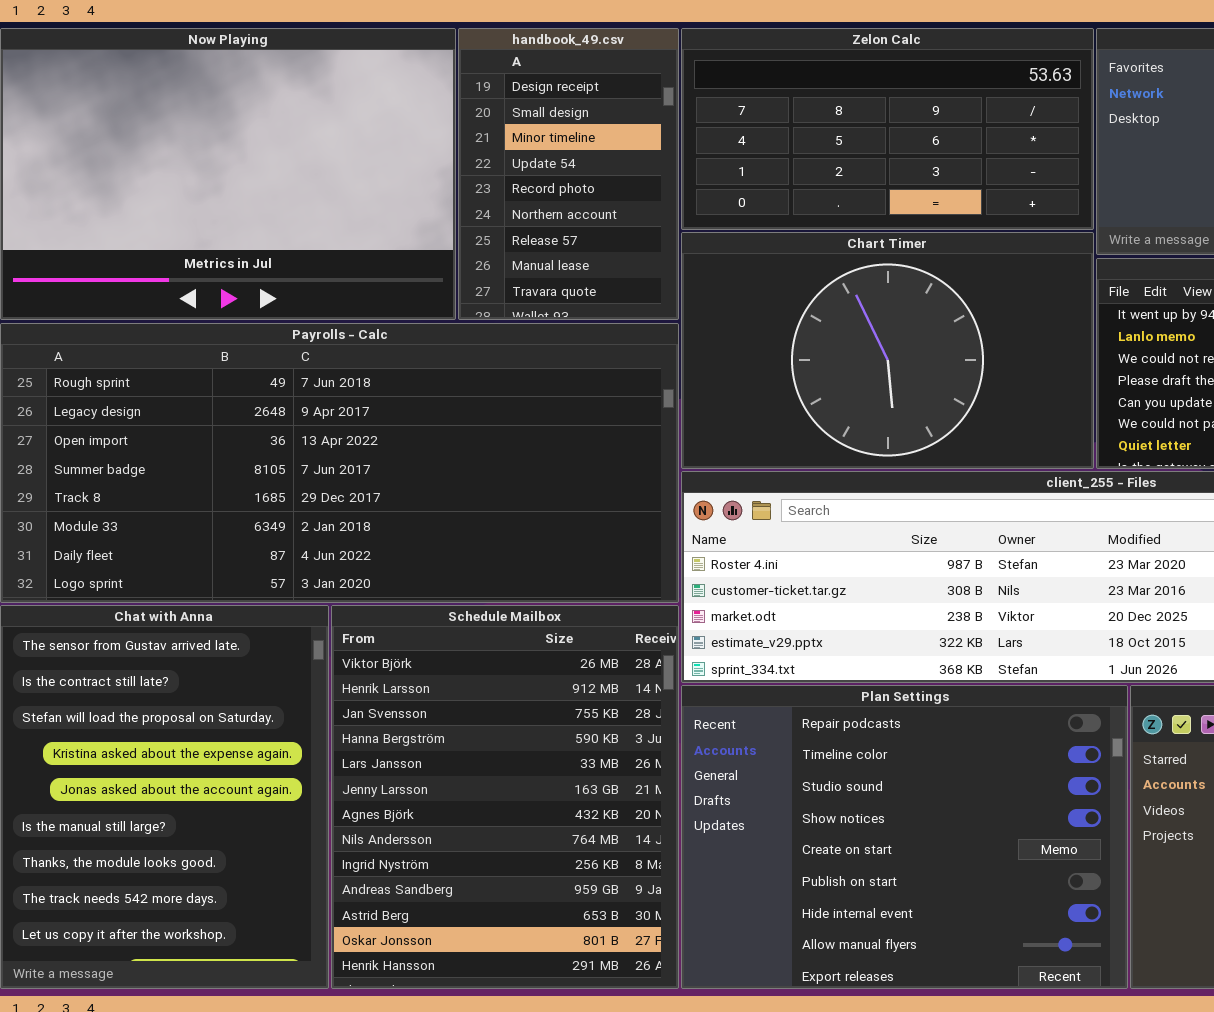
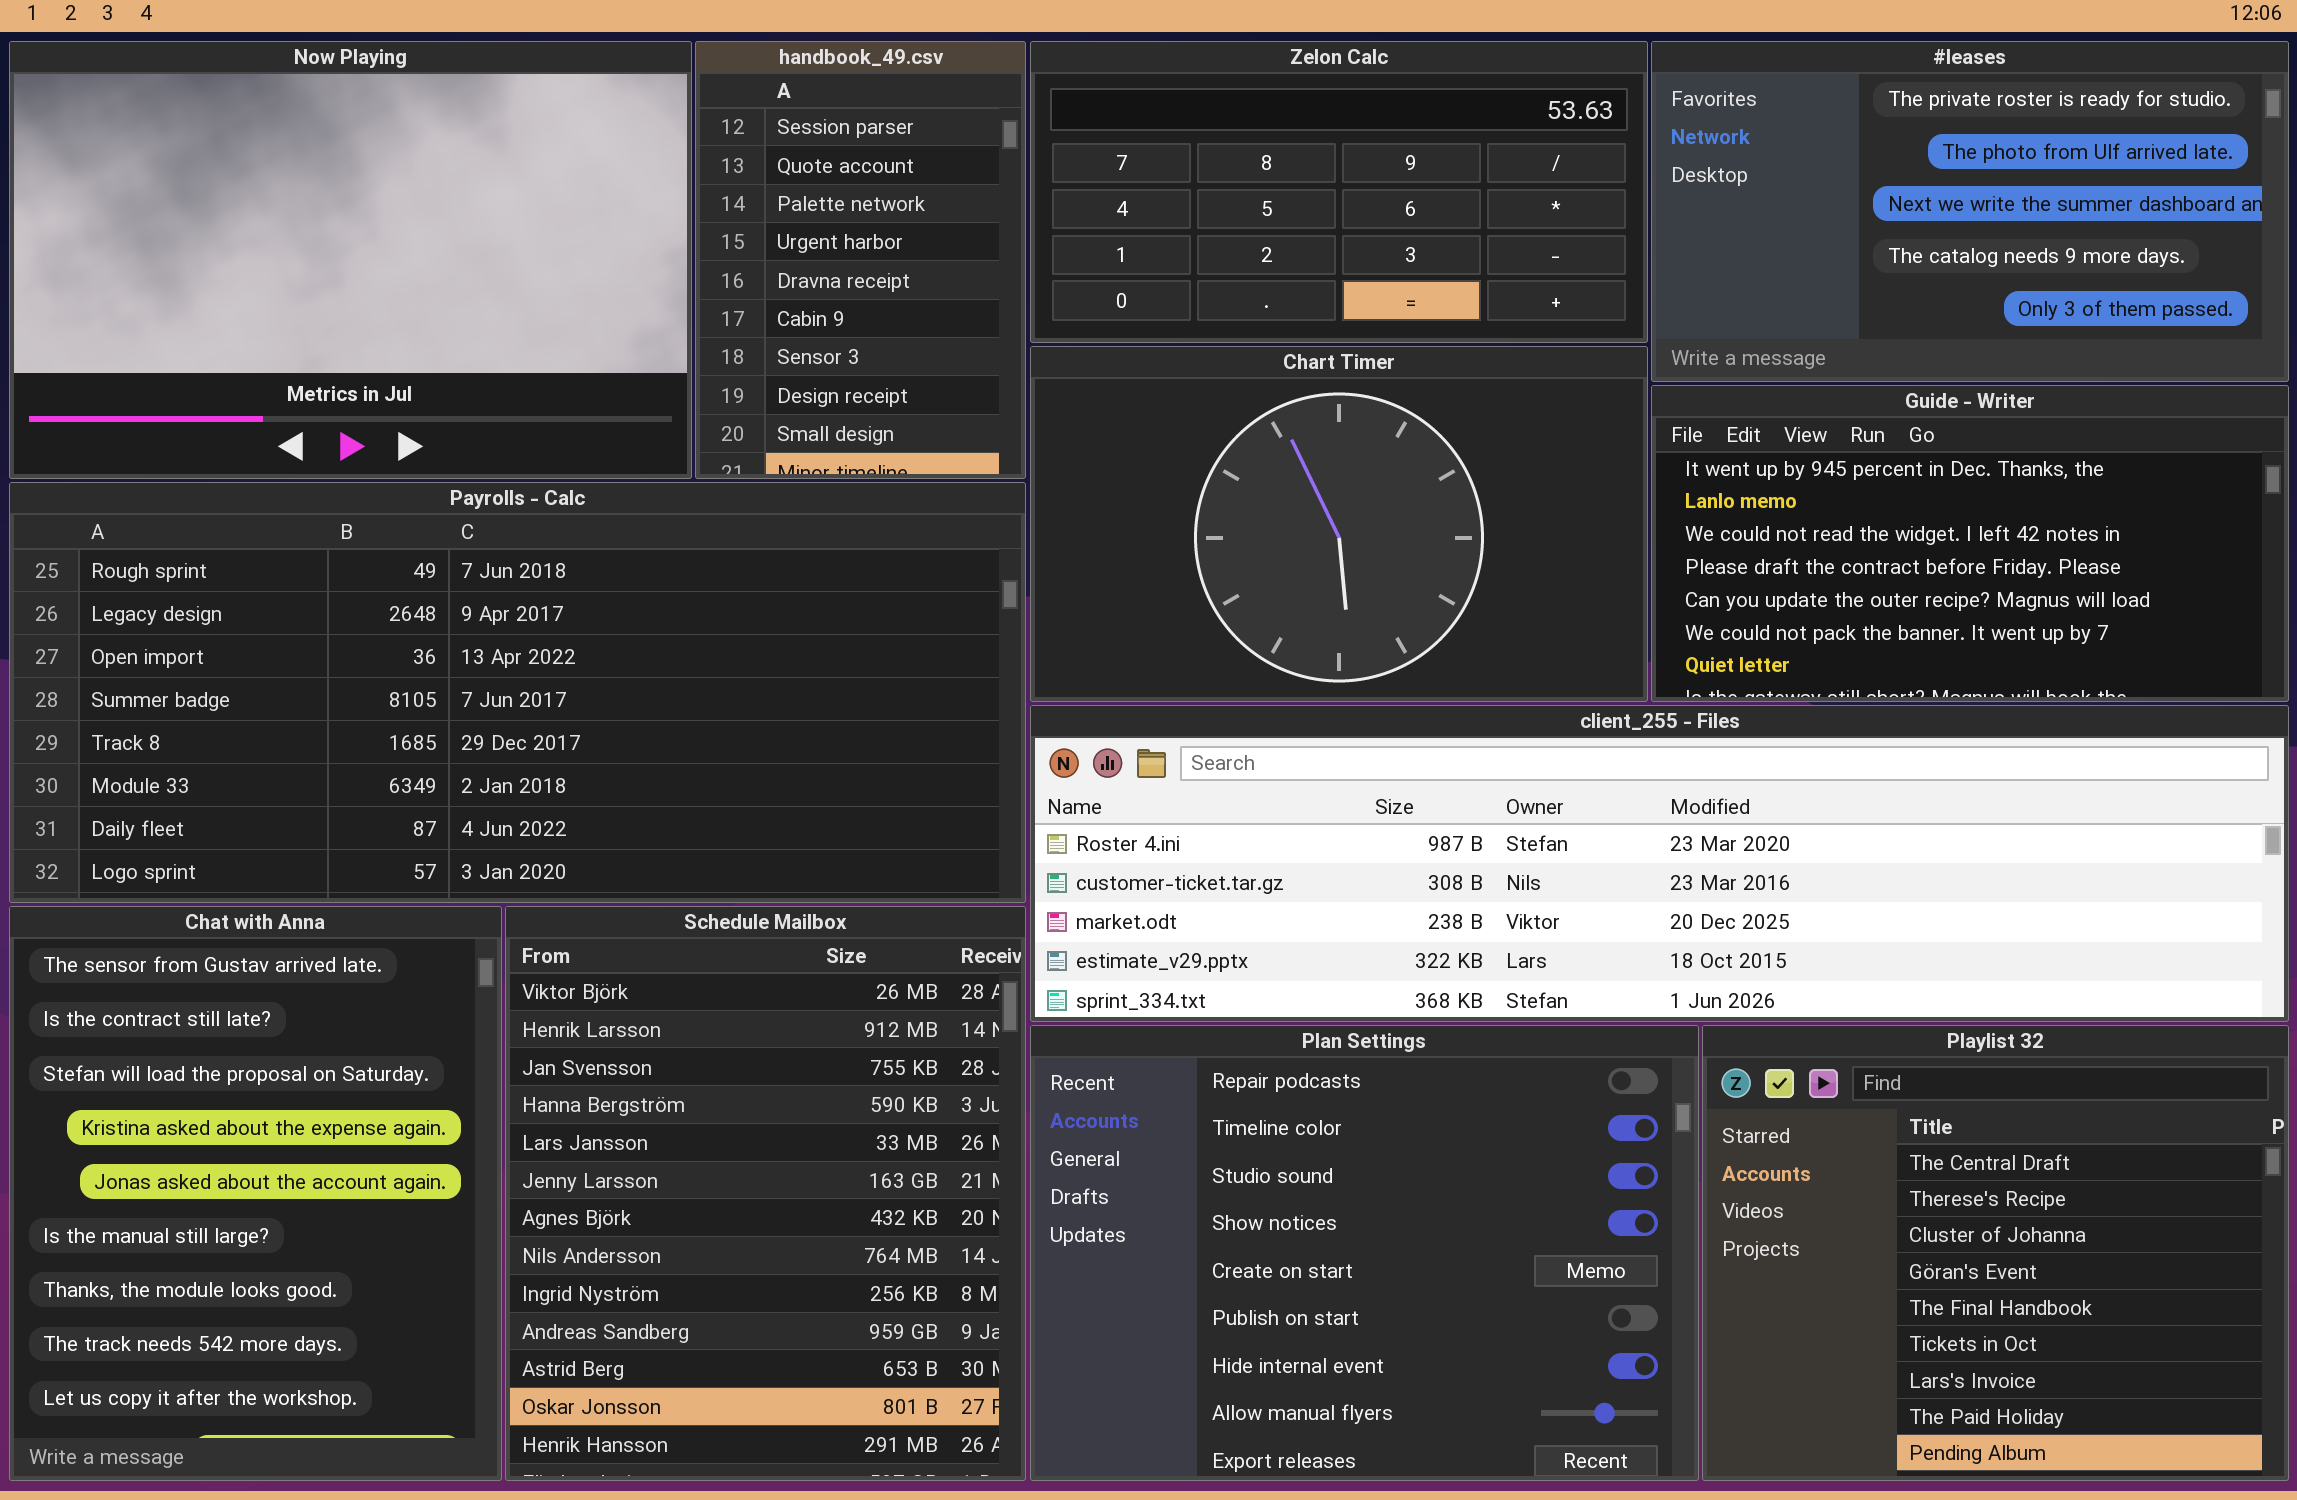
handbook_49.csv: [458,28,679,320] -> [695,41,1026,479], scrolled up 7 rows

